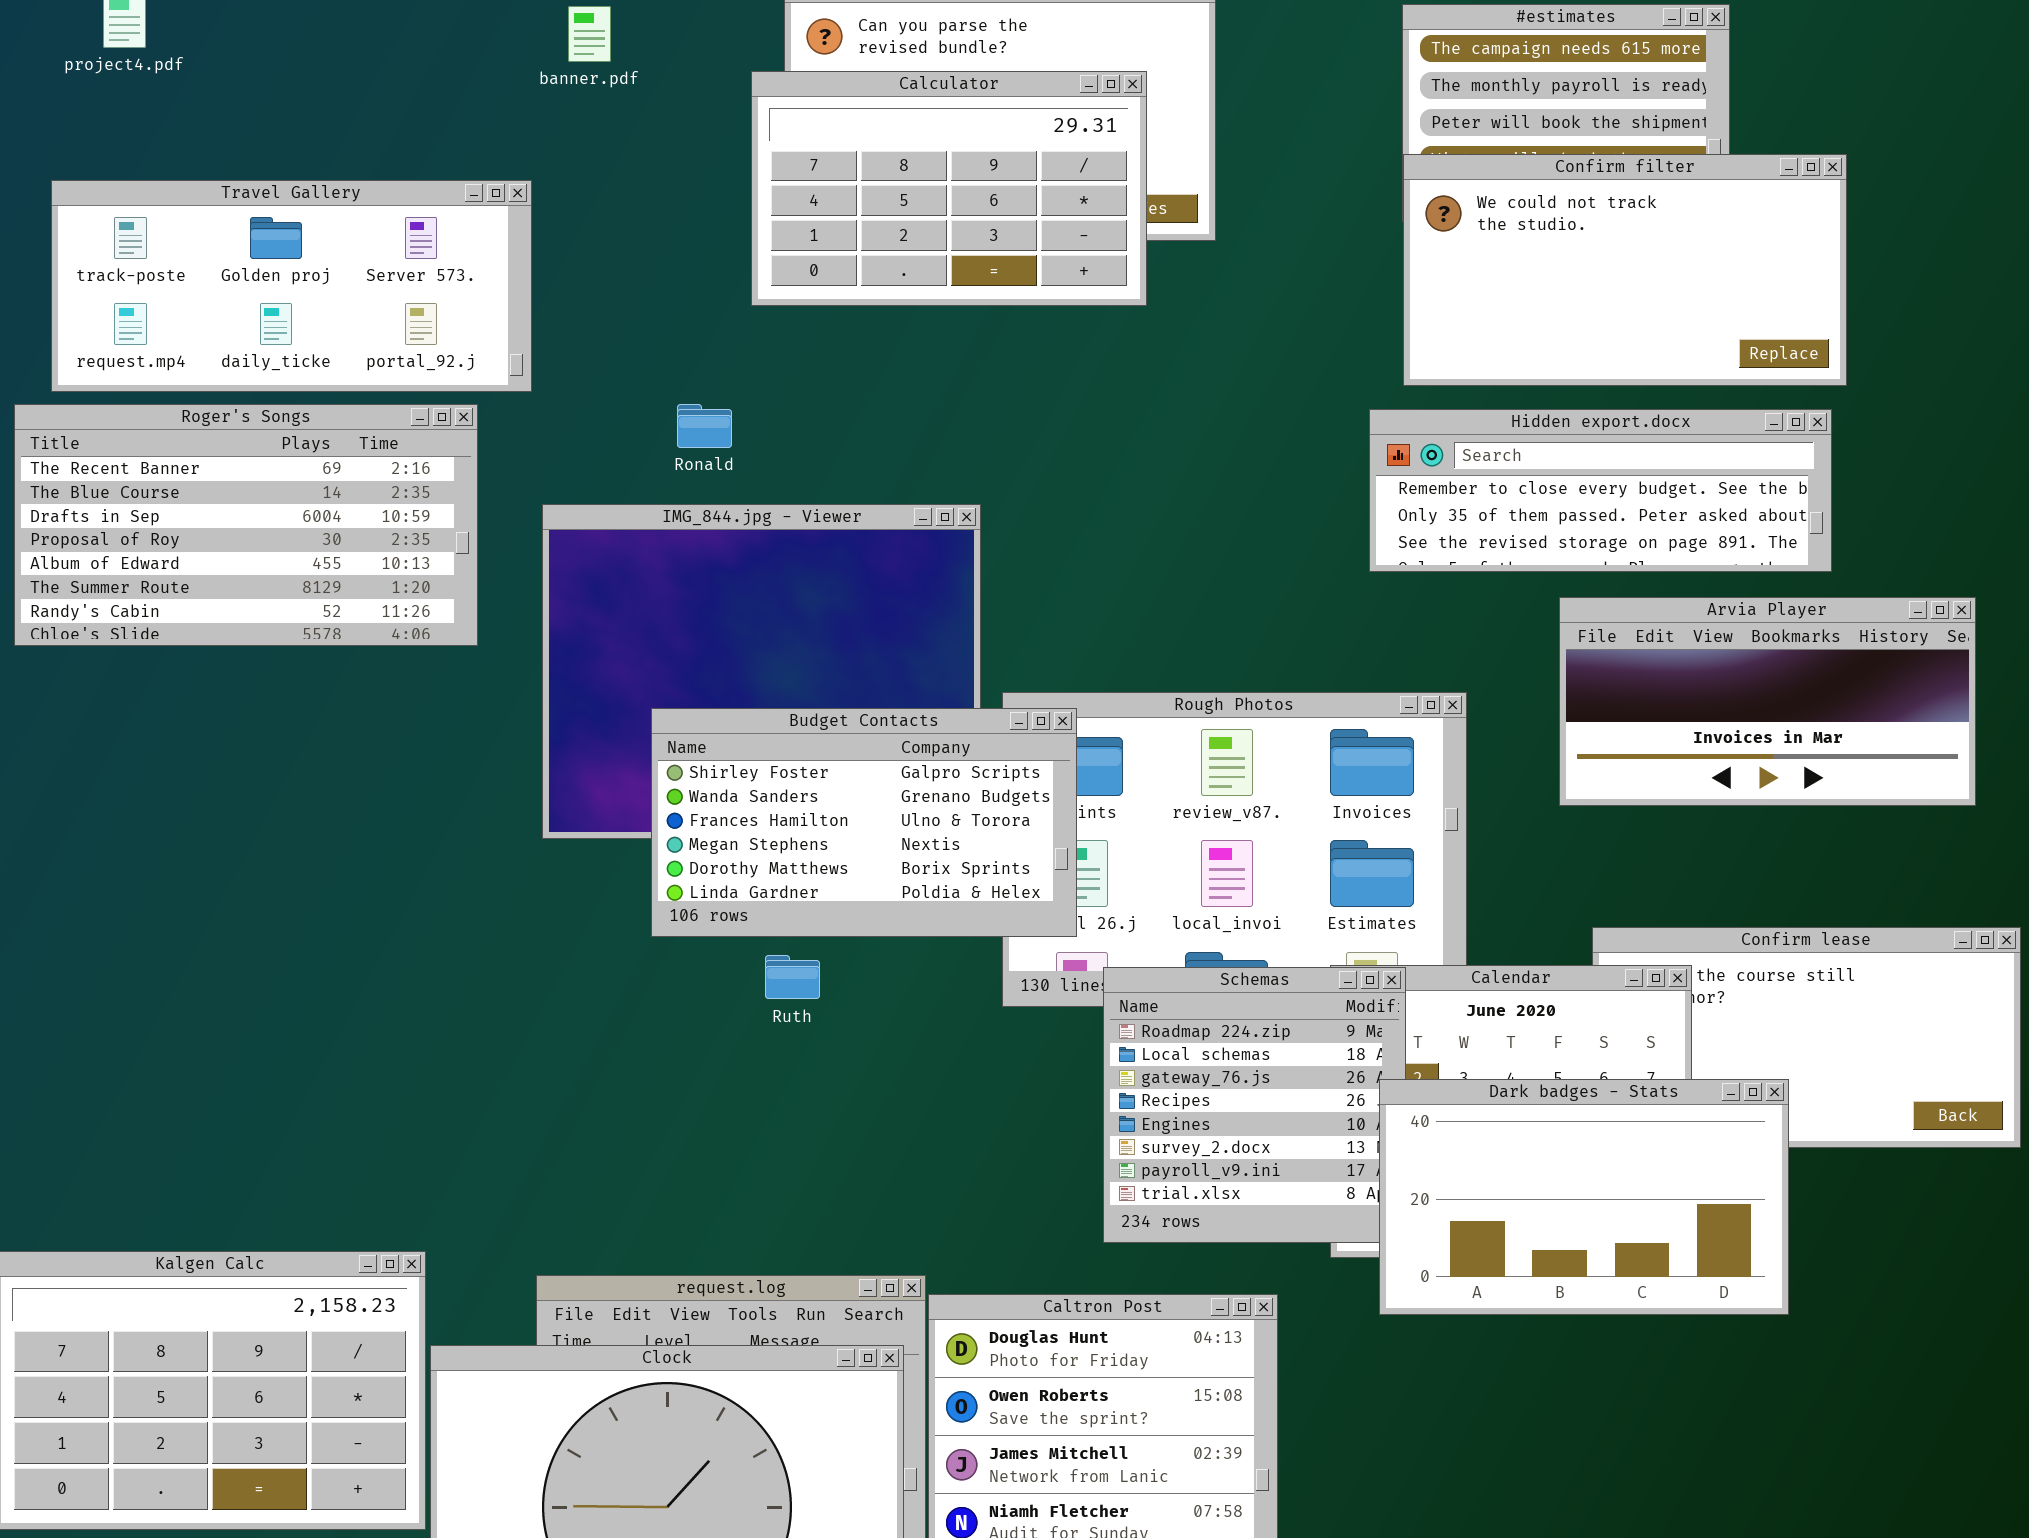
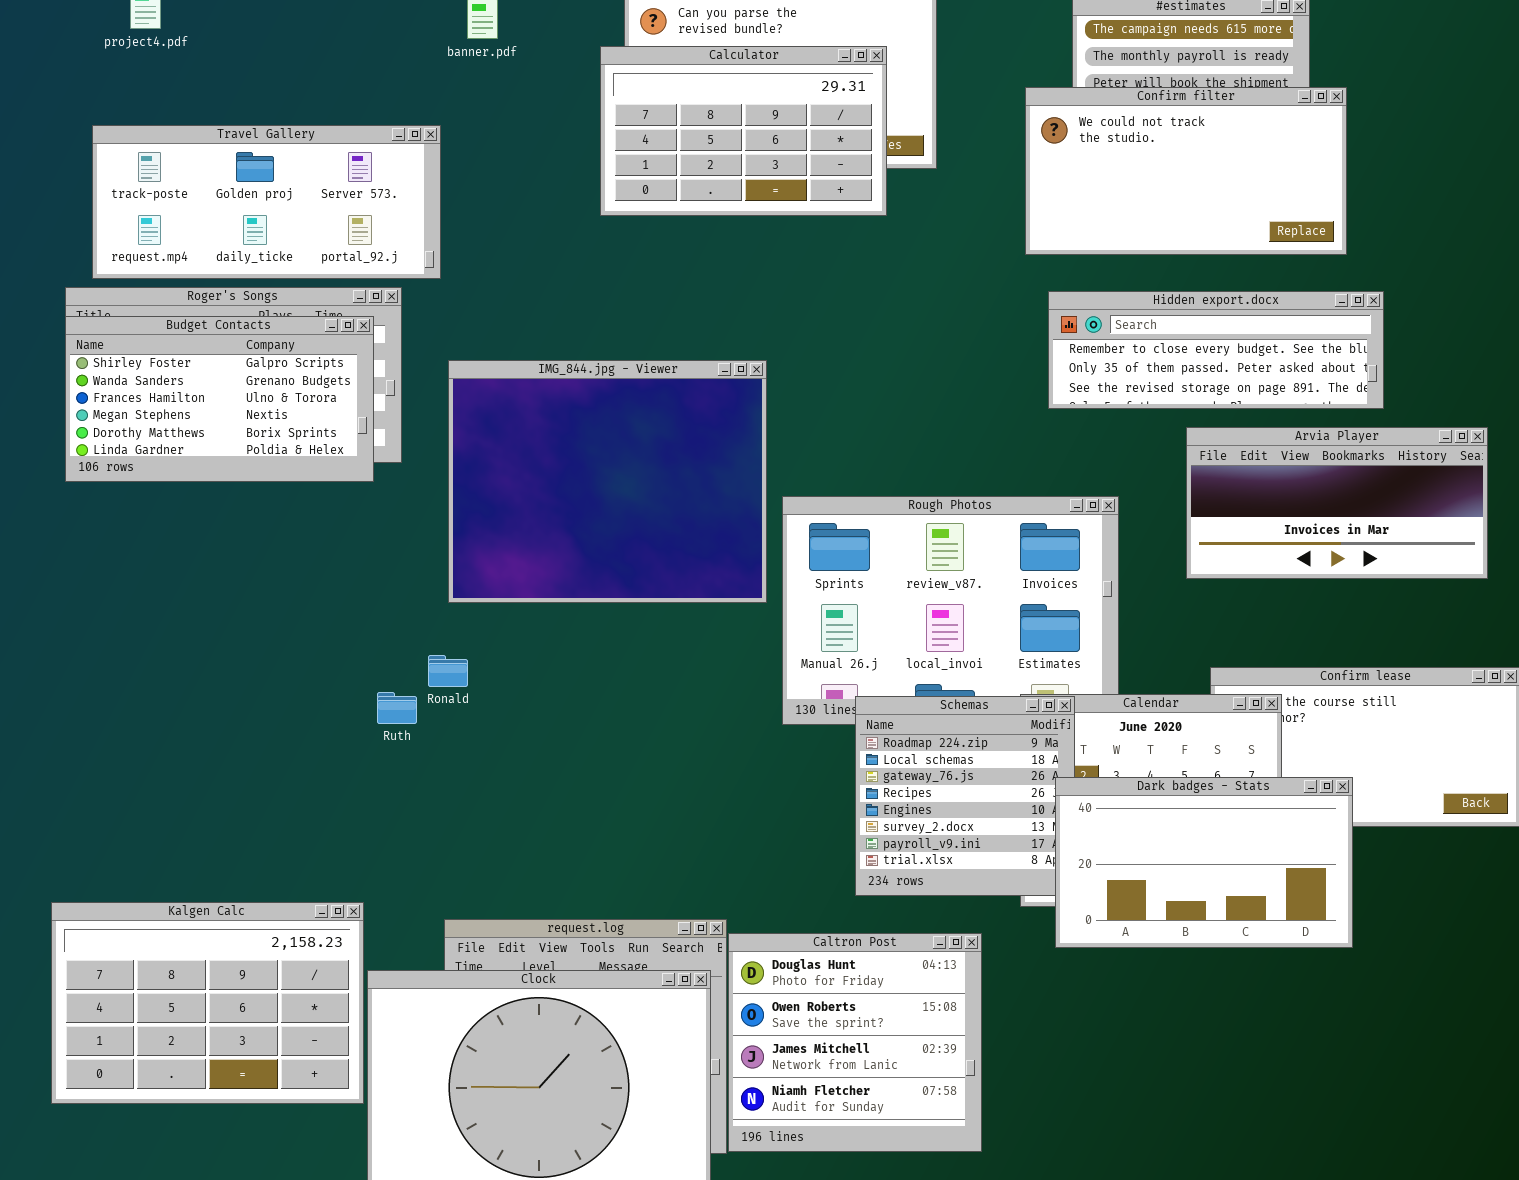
Confirm filter: [1403,154,1847,386] -> [1025,87,1347,255], moved
Ronald: [677,404,732,448] -> [428,655,468,687], moved
Budget Contacts: [651,708,1077,937] -> [65,316,374,482], moved
Ruth: [765,955,820,999] -> [377,692,417,724], moved

